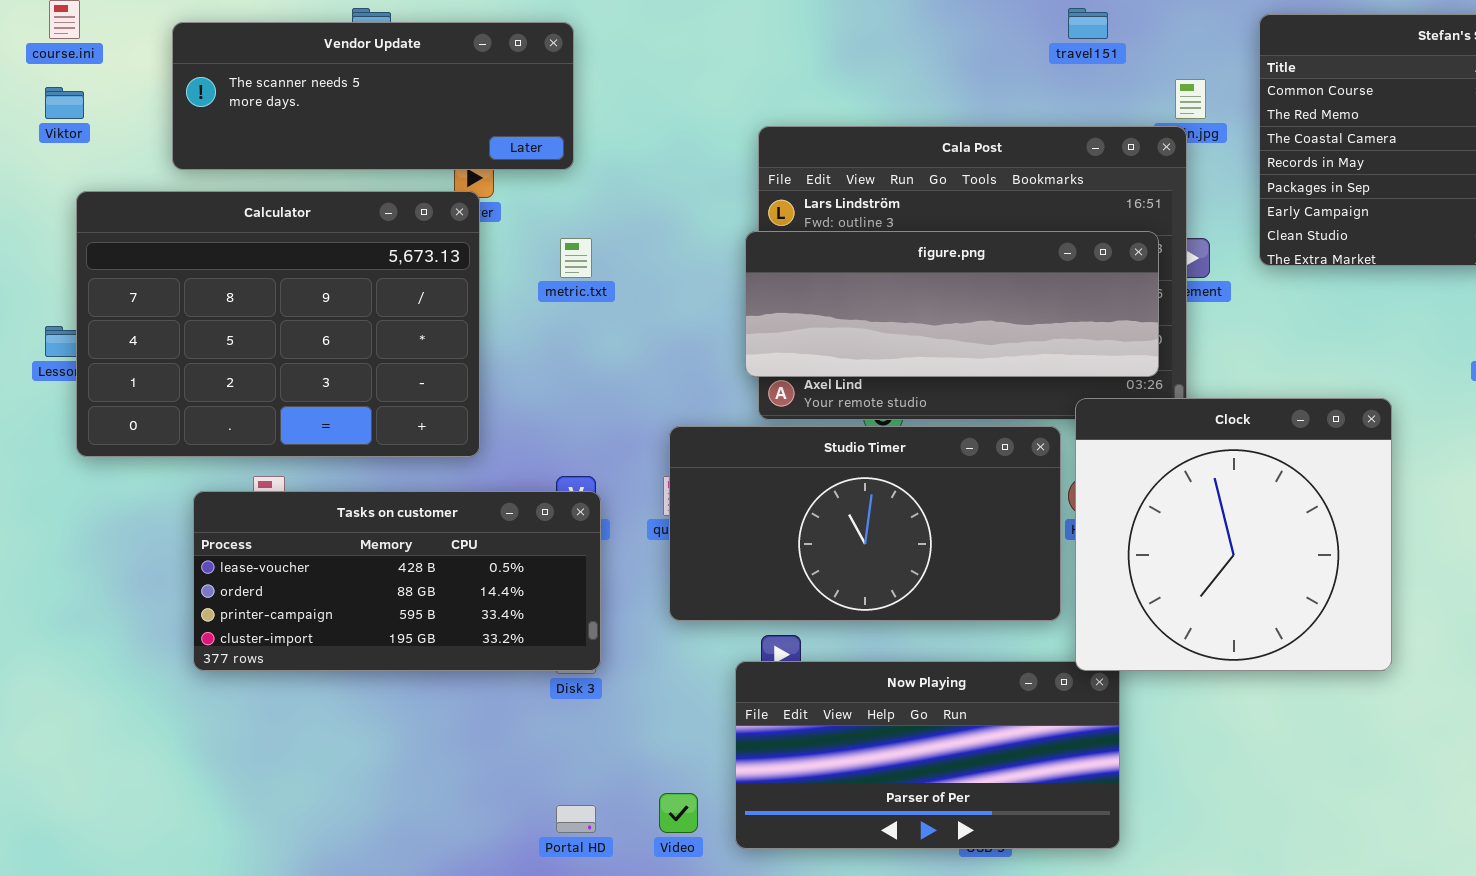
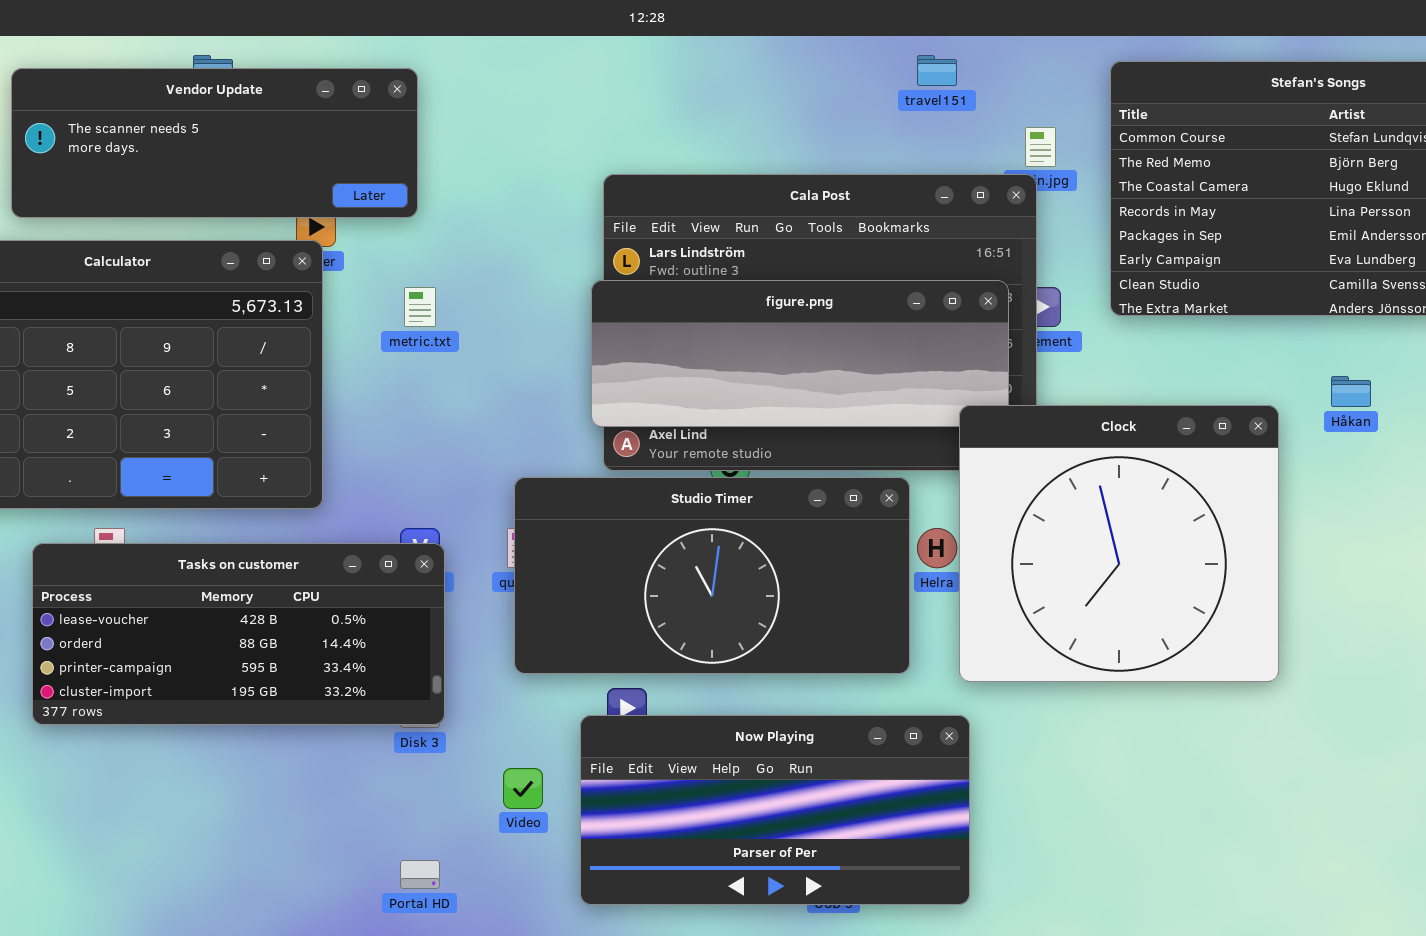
Clock: [1075,398,1392,671] -> [959,405,1279,682], moved
Video: [659,793,698,833] -> [503,768,543,809], moved

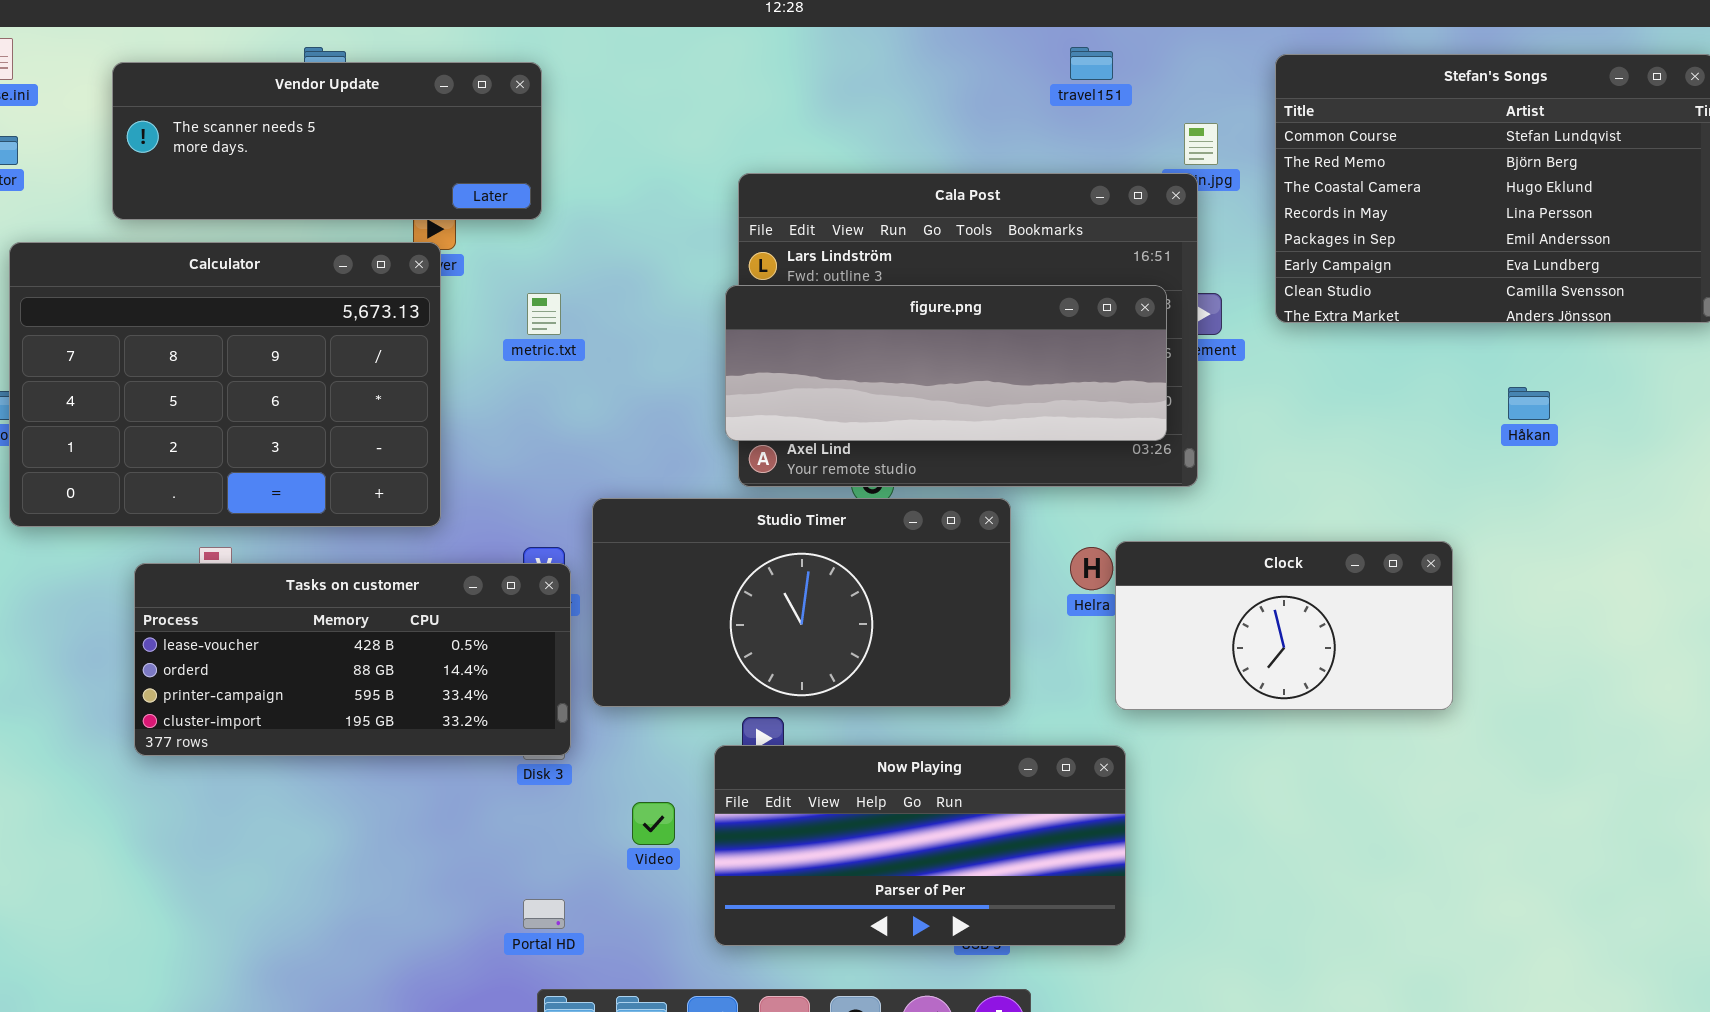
Clock: [959,405,1279,682] -> [1115,541,1453,710], resized
Studio Timer: [514,477,910,674] -> [592,498,1011,707], moved

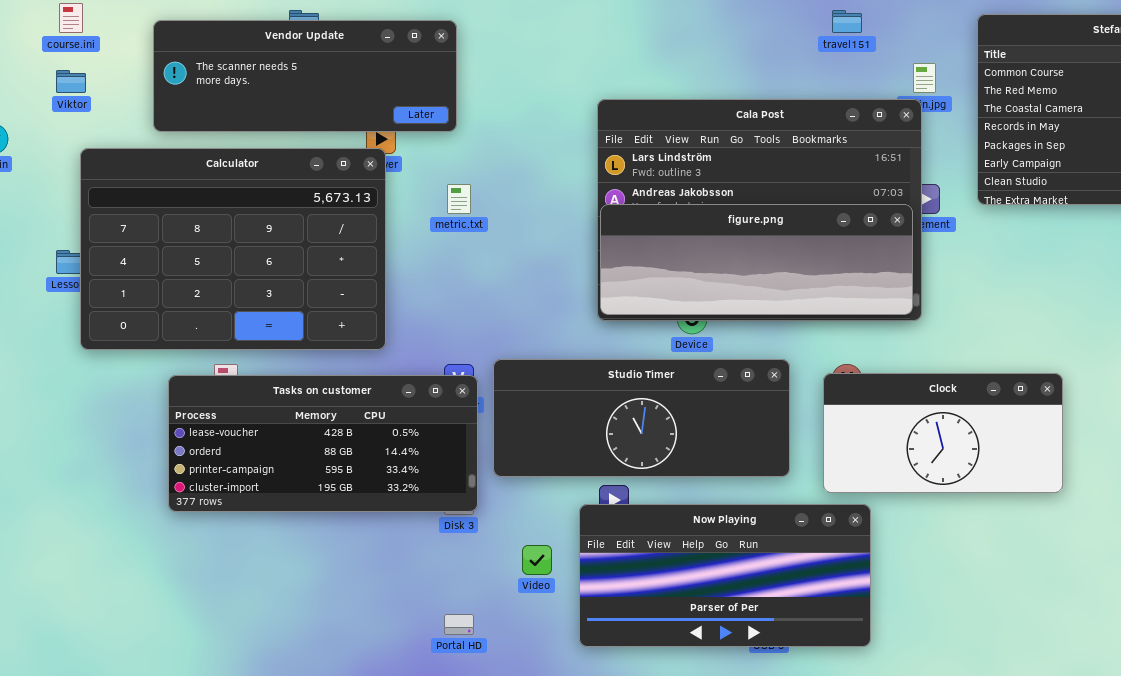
figure.png: [725,285,1167,441] -> [600,204,913,315], moved
Studio Timer: [592,498,1011,707] -> [493,359,790,477], resized
Clock: [1115,541,1453,710] -> [823,373,1063,493], moved

